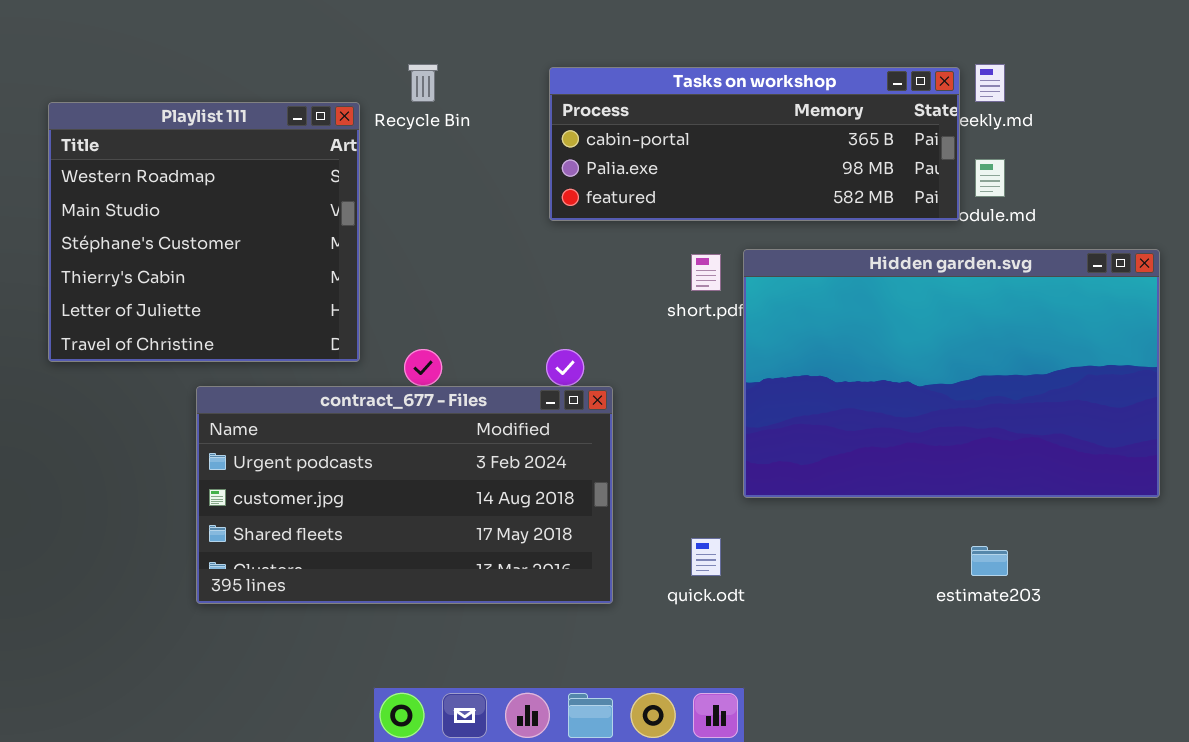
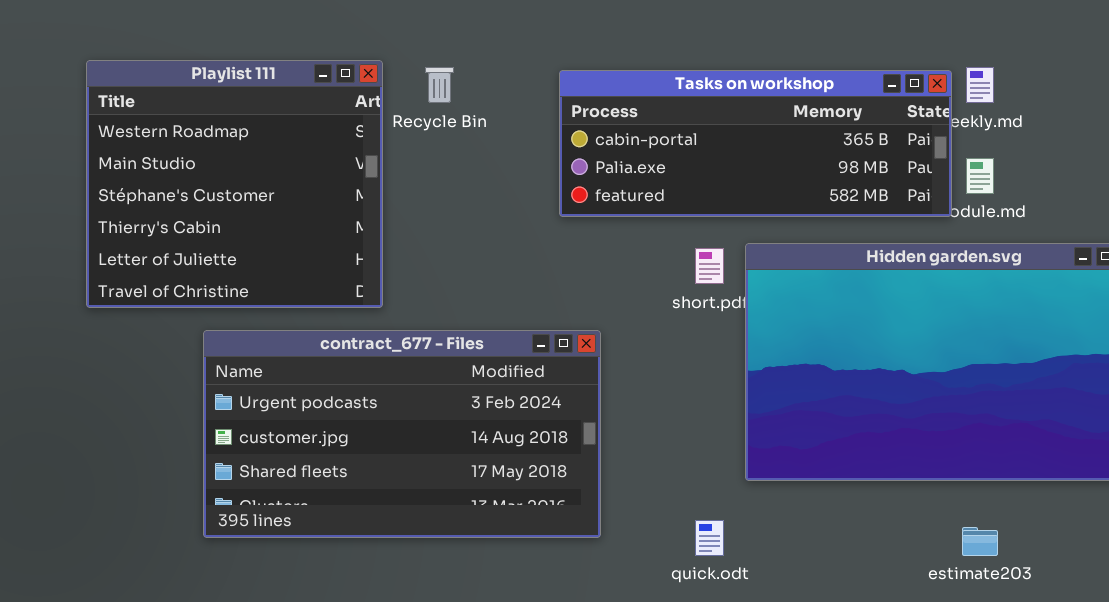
Playlist 111: [48,102,360,362] -> [86,60,383,308], moved
contract_677 - Files: [196,386,613,604] -> [203,330,601,538], moved

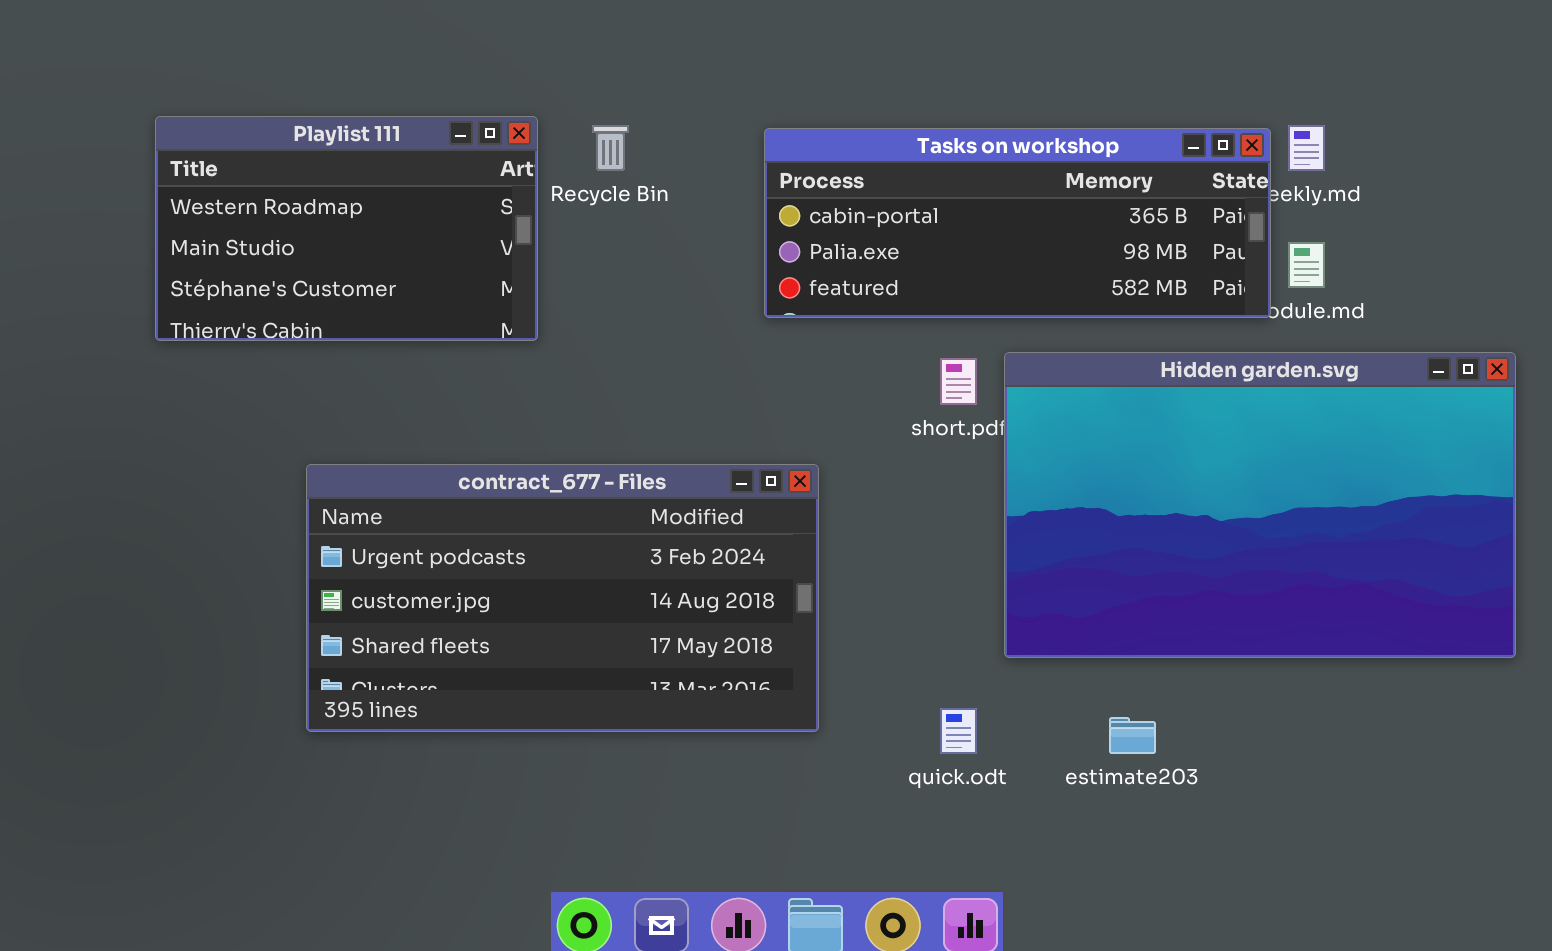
Playlist 111: [86,60,383,308] -> [155,116,538,341], resized
estimate203: [962,527,998,556] -> [1109,717,1156,754], moved

